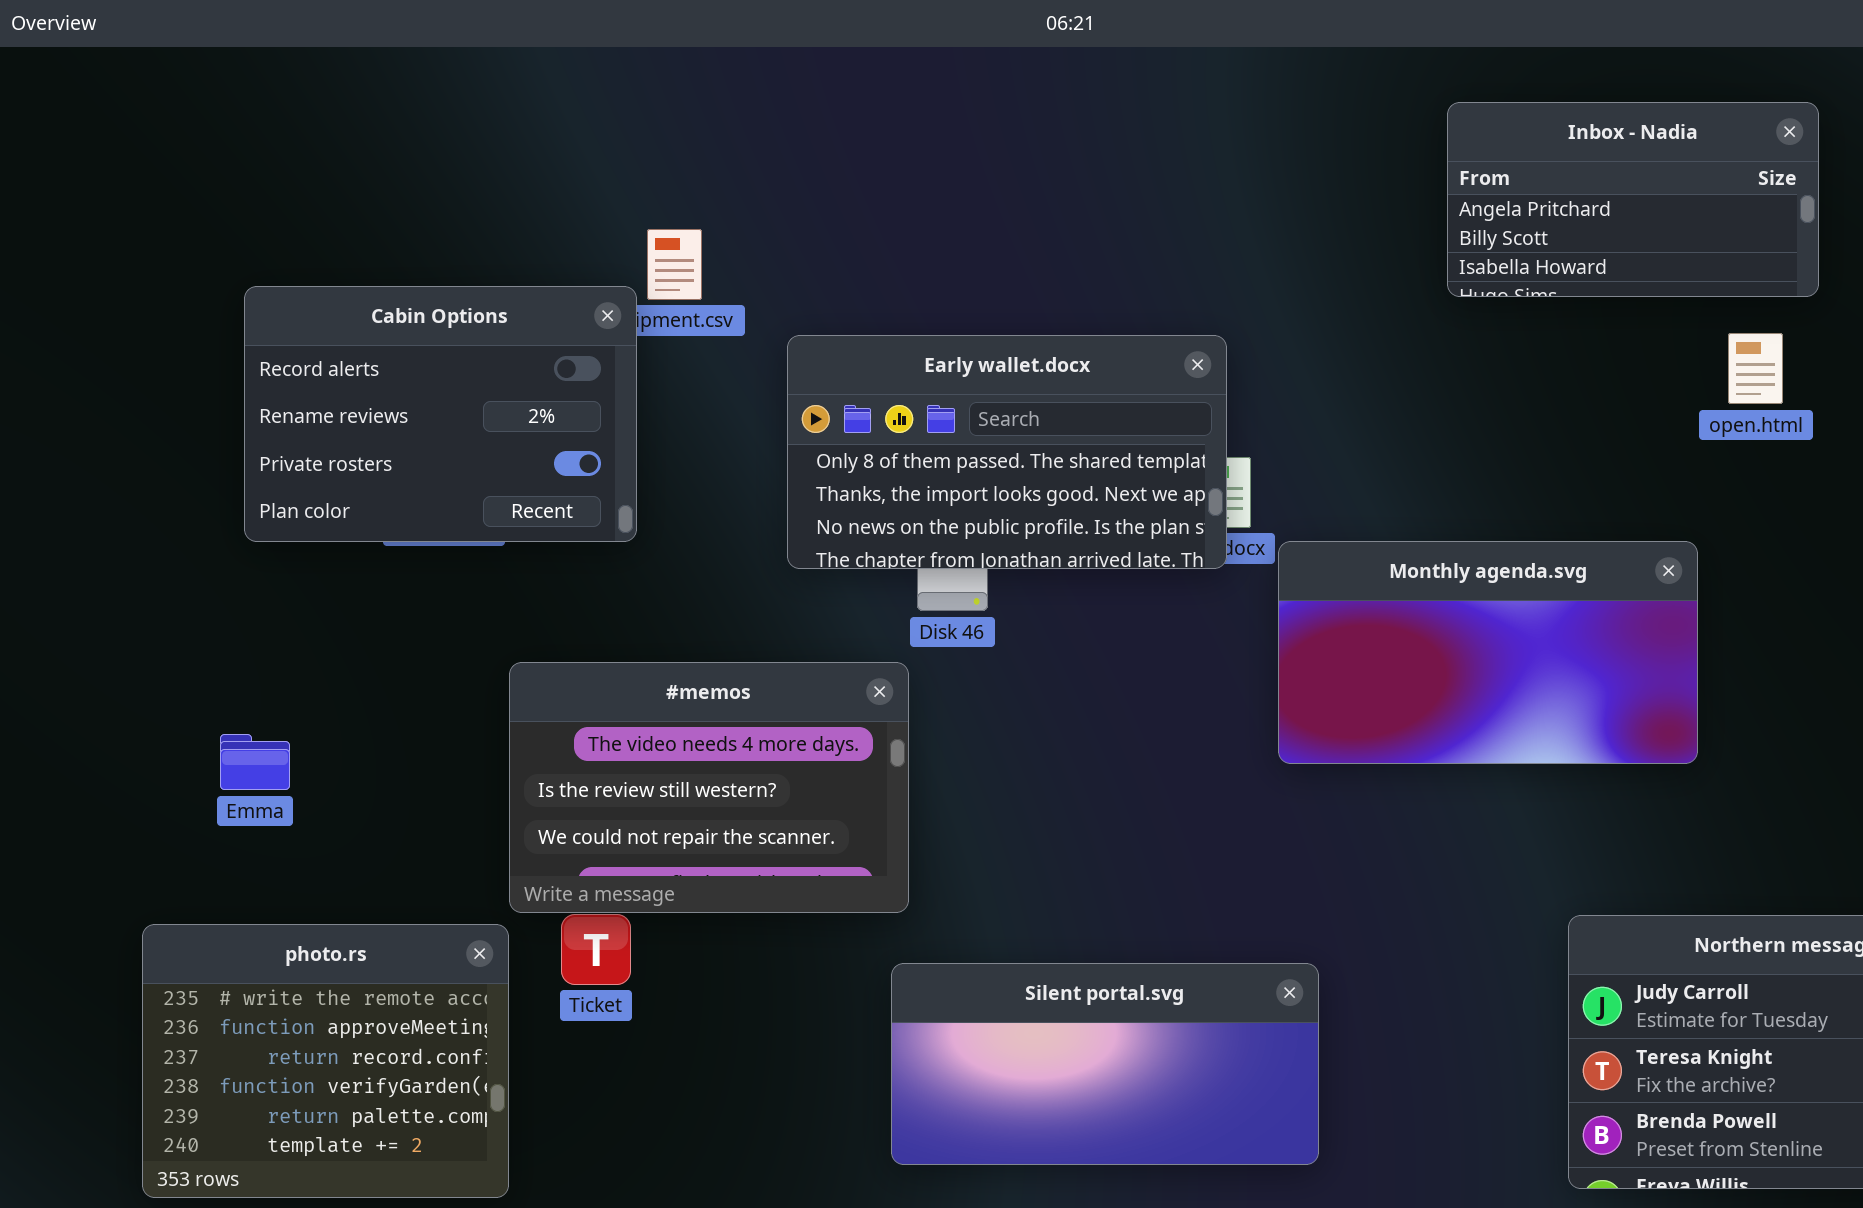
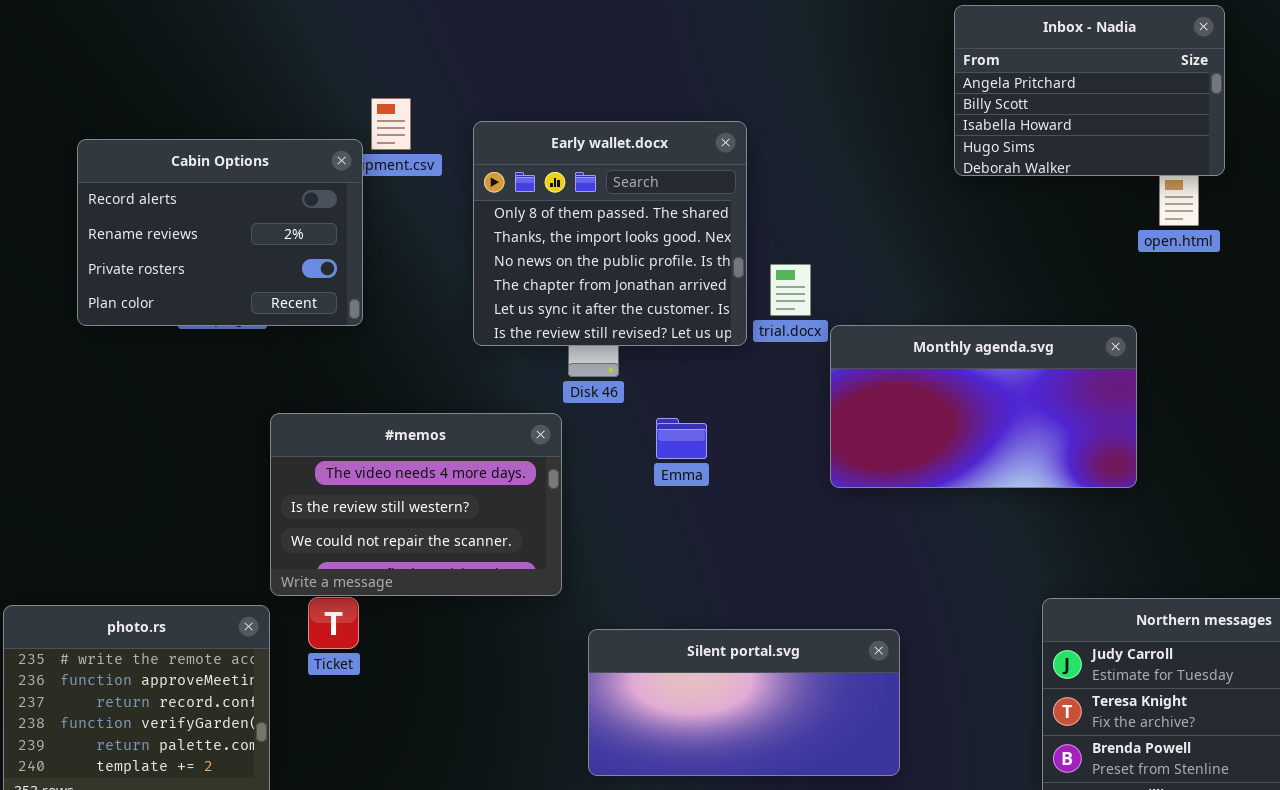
Inbox - Nadia: [1447,102,1819,297] -> [954,5,1225,176], resized
Early wallet.docx: [787,335,1227,569] -> [473,121,747,346], resized
Emma: [220,734,290,790] -> [656,418,707,459], moved
Silent portal.svg: [891,963,1319,1165] -> [588,629,900,776], moved

